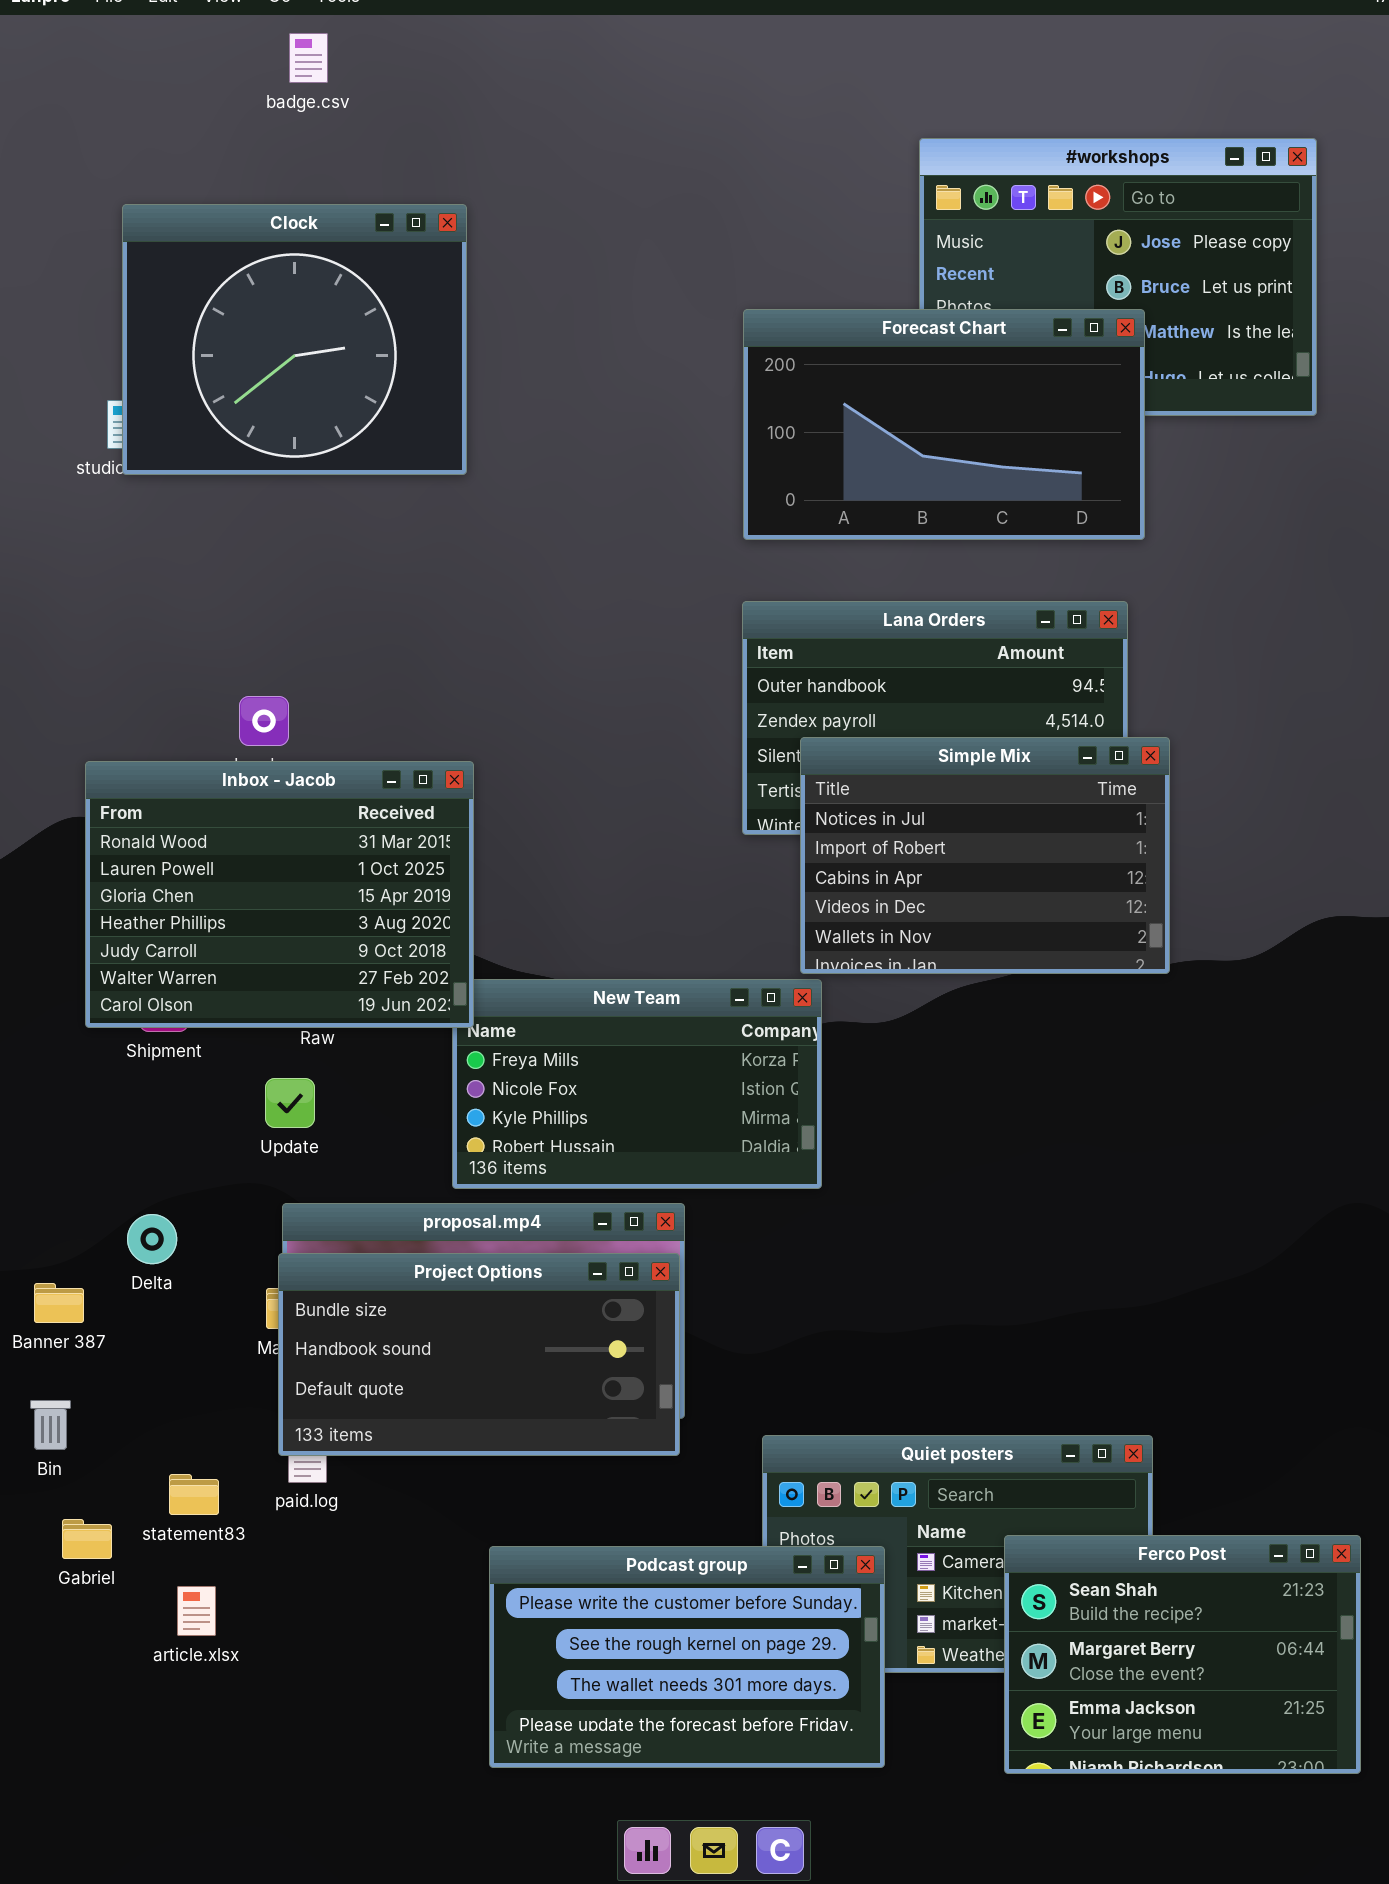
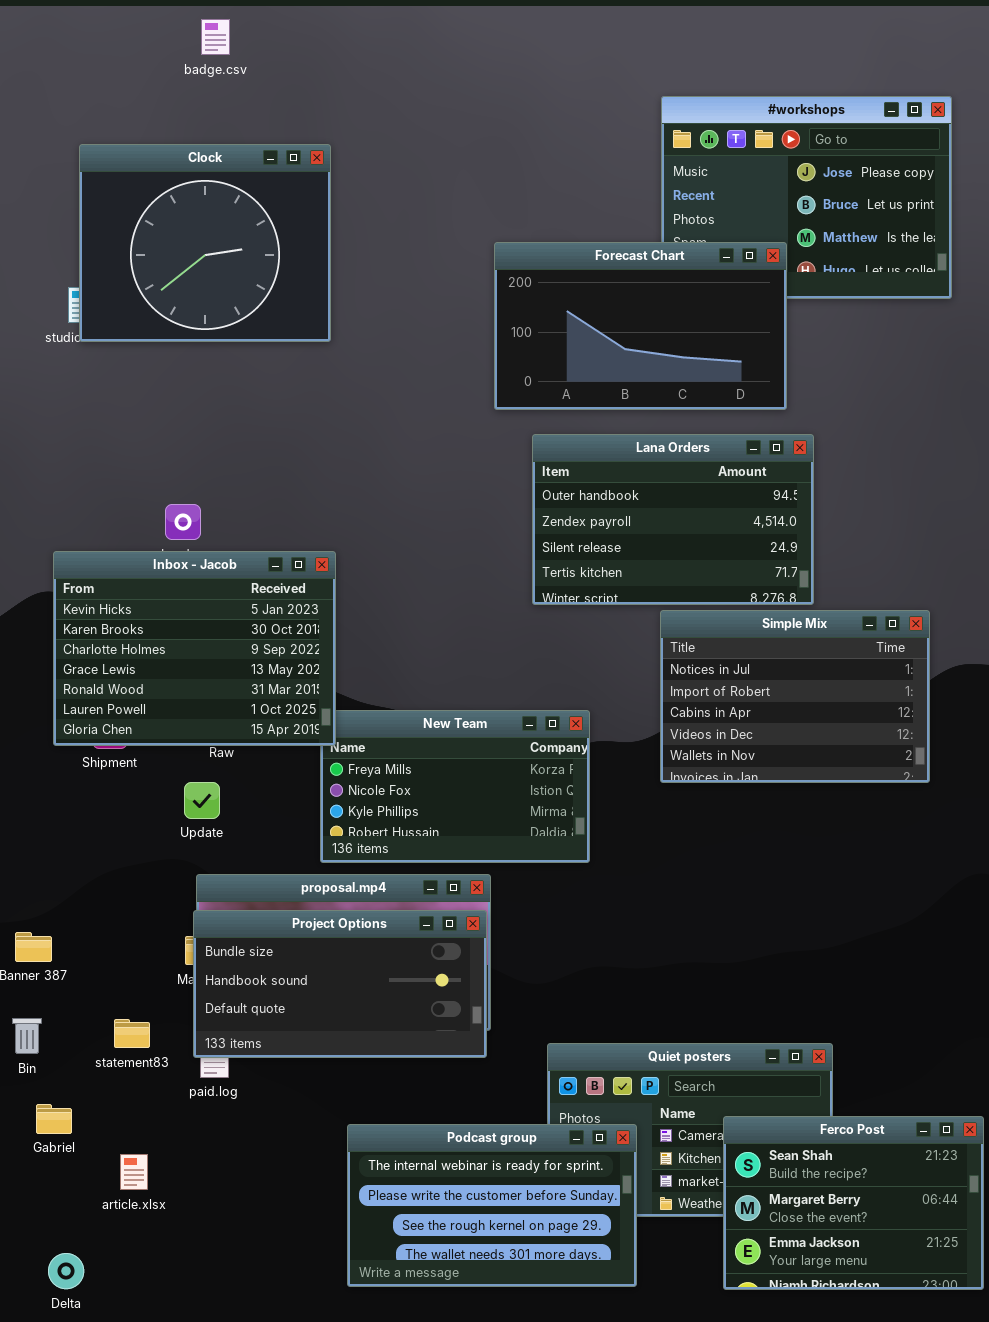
Forecast Chart: [743,309,1145,540] -> [494,242,787,410], moved
Simple Mix: [800,737,1170,974] -> [660,610,930,783], moved
Inbox - Jacob: [85,761,474,1028] -> [53,551,336,746], scrolled up 4 rows
Delta: [127,1214,177,1264] -> [48,1253,84,1289], moved
statement83: [169,1474,219,1515] -> [114,1019,150,1048], moved
Podcast group: [489,1546,885,1768] -> [347,1124,637,1287], scrolled up 1 row

